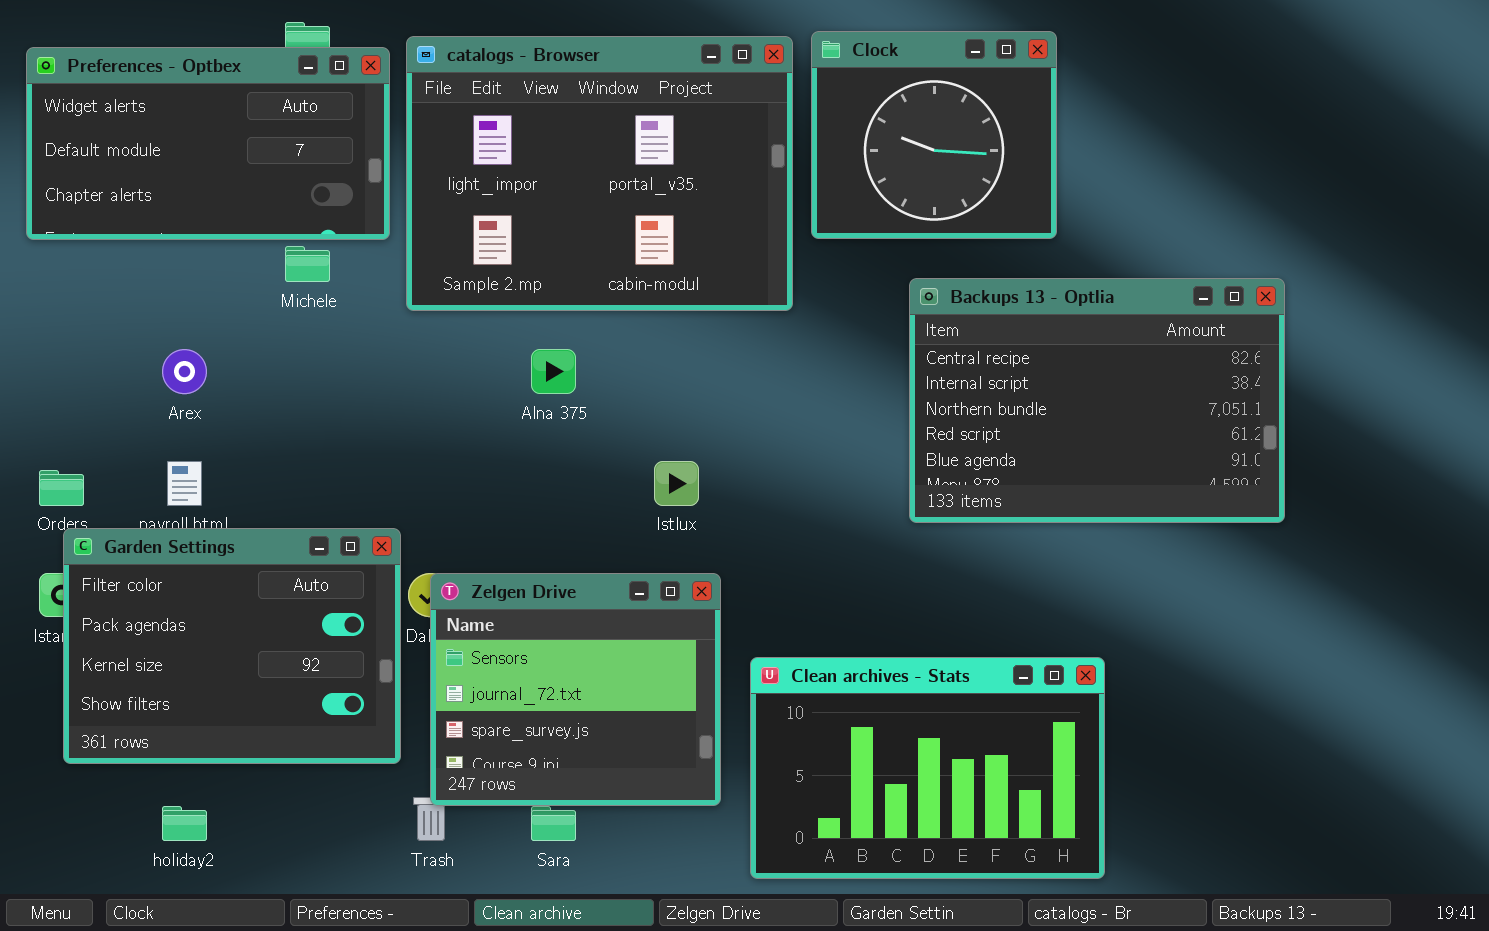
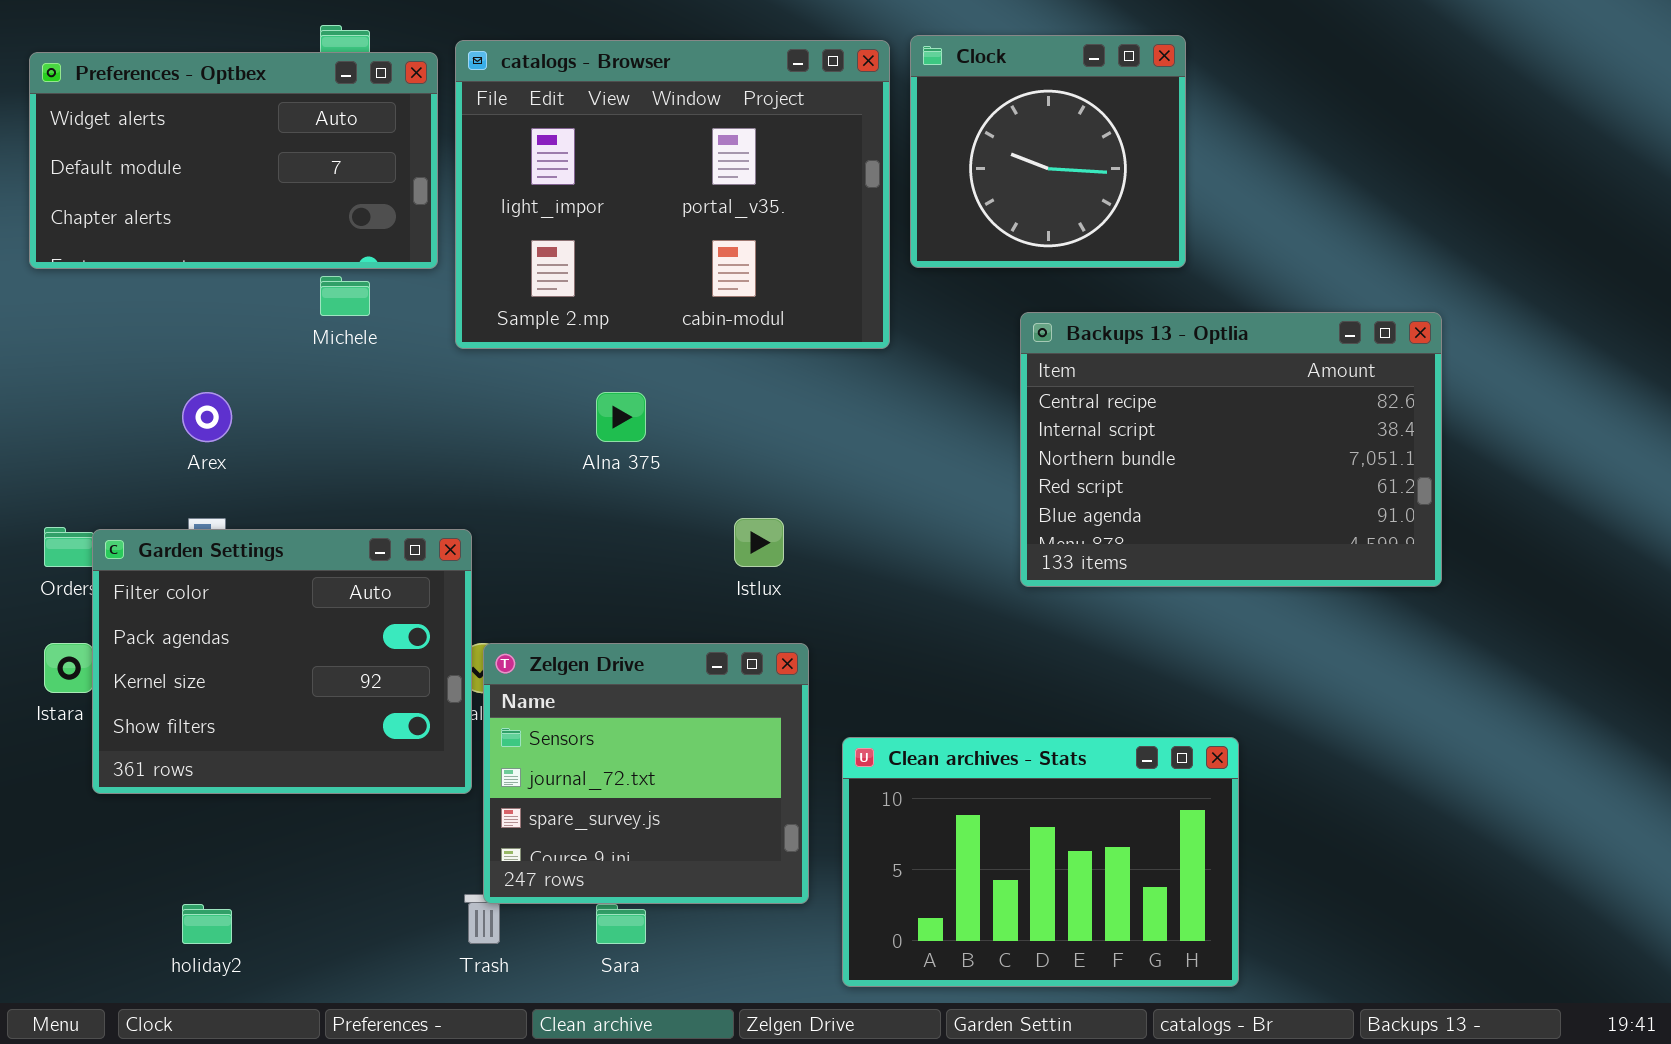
Garden Settings: [63,528,401,764] -> [92,529,472,794], moved

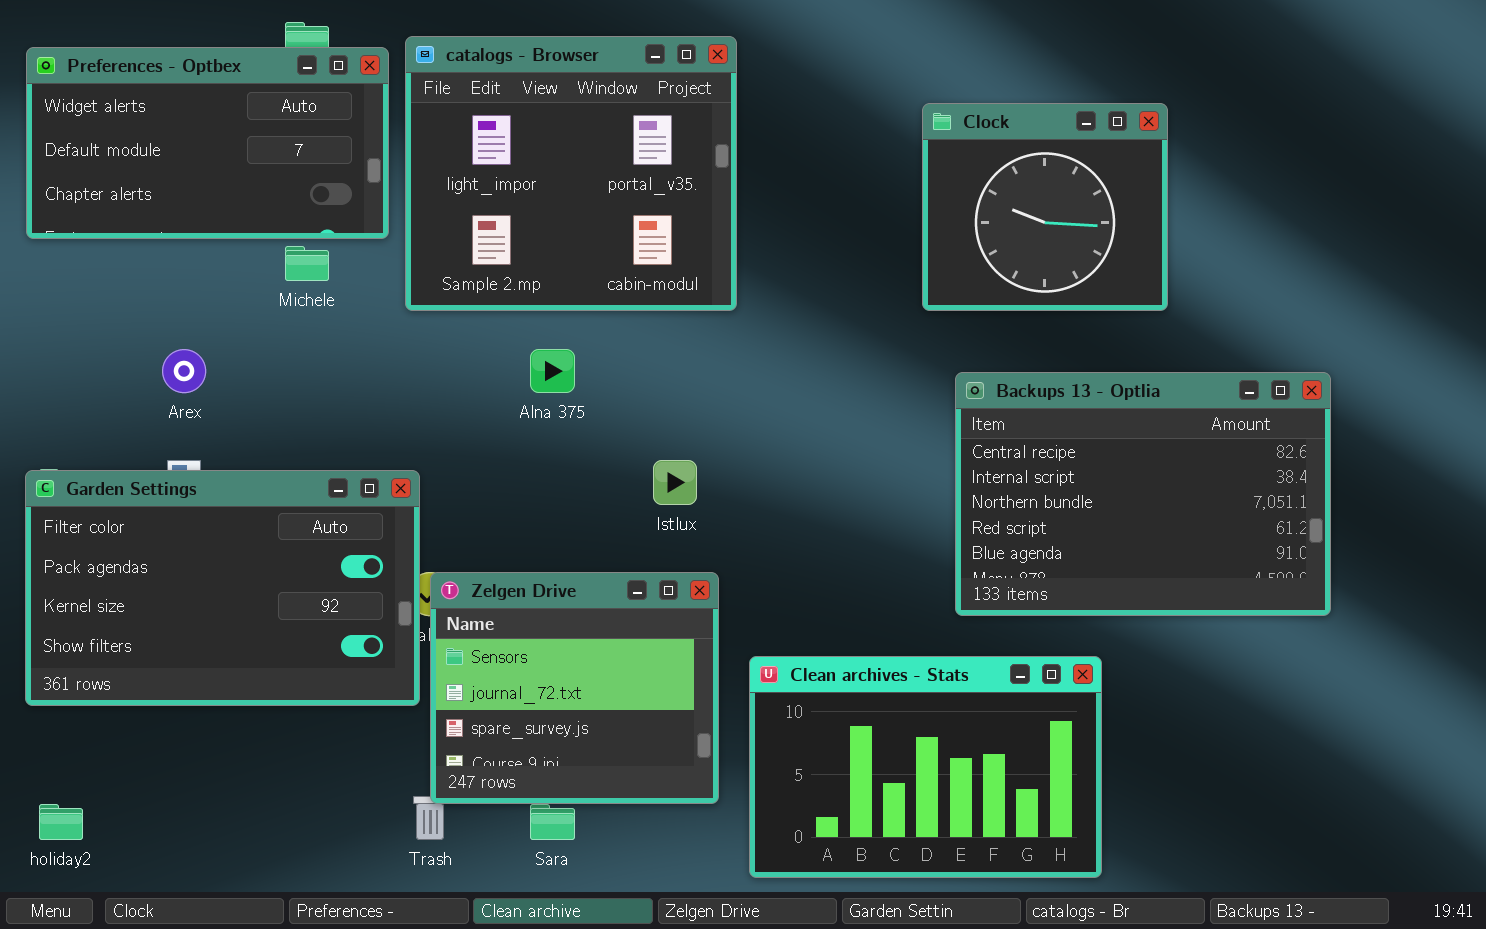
Clock: [910,35,1186,268] -> [922,103,1168,311], moved
catalogs - Browser: [455,40,890,349] -> [405,36,737,311], resized
Backups 13 - Optlia: [1020,312,1442,587] -> [955,372,1331,616], moved
Garden Settings: [92,529,472,794] -> [25,470,420,706], resized
holiday2: [182,904,232,944] -> [39,804,83,840], moved

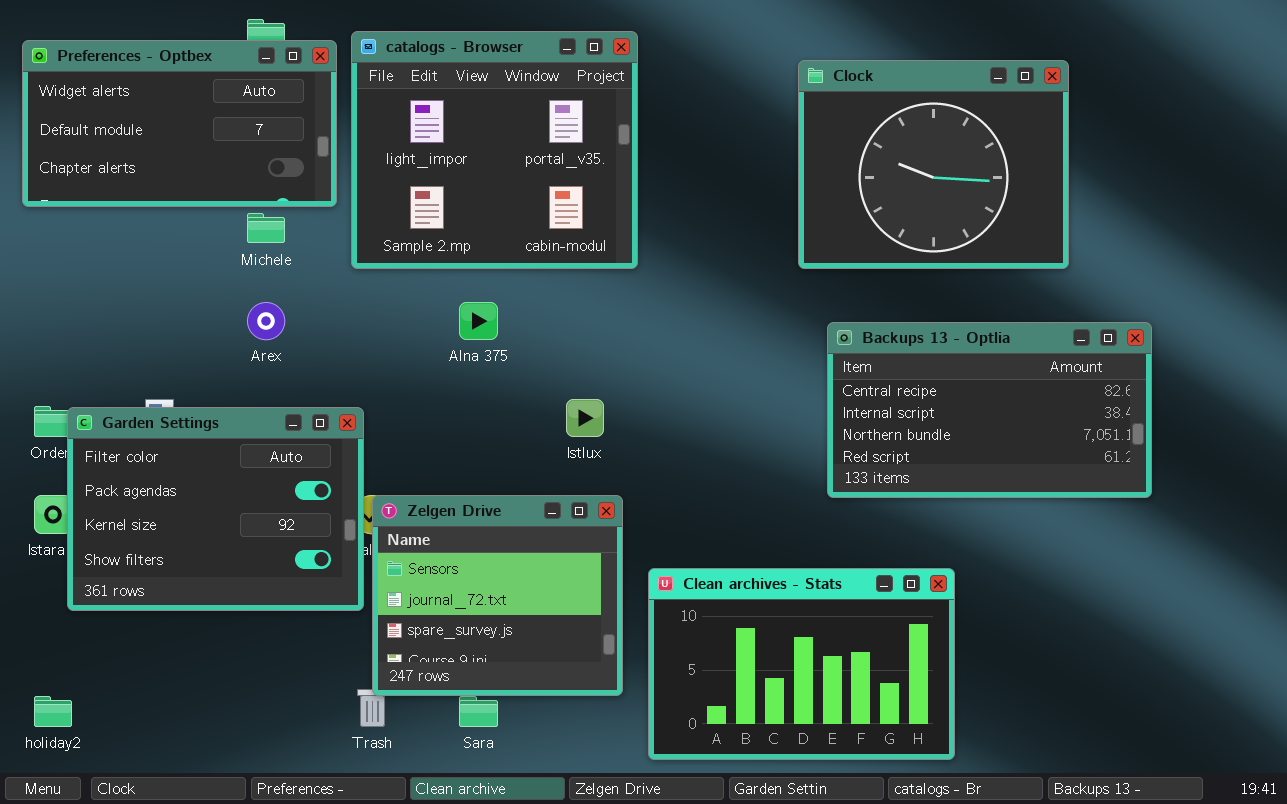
Clock: [922,103,1168,311] -> [798,60,1069,269], resized
Arex: [162,349,206,393] -> [247,302,285,340], moved
Backups 13 - Optlia: [955,372,1331,616] -> [827,322,1152,498], resized
Garden Settings: [25,470,420,706] -> [67,407,364,611], resized

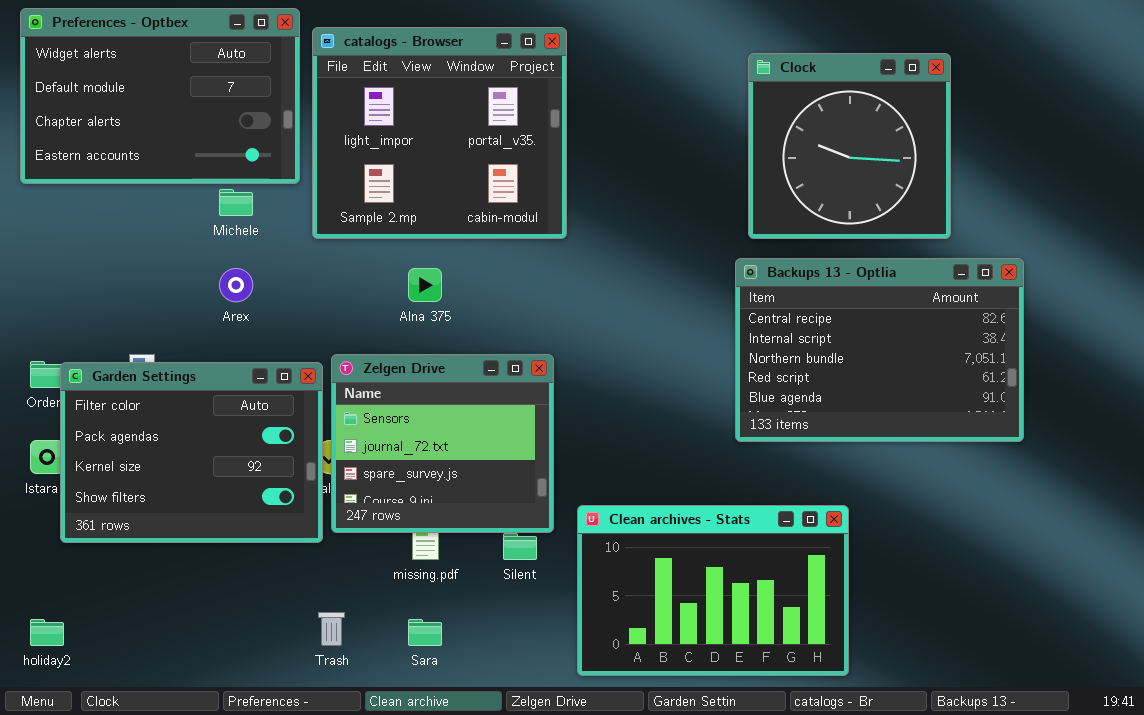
Preferences - Optbex: [22,40,337,207] -> [20,8,300,184], resized
Clock: [798,60,1069,269] -> [748,53,951,239], resized
Backups 13 - Optlia: [827,322,1152,498] -> [735,258,1024,442], resized
Zelgen Drive: [372,495,623,696] -> [331,354,554,533], moved

